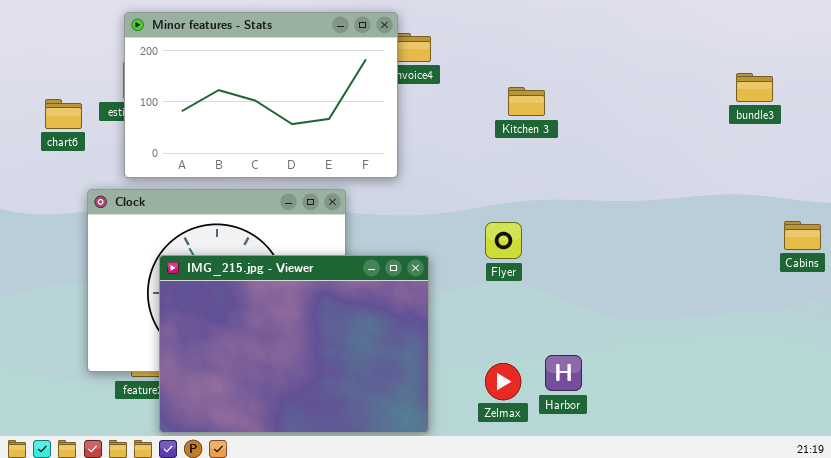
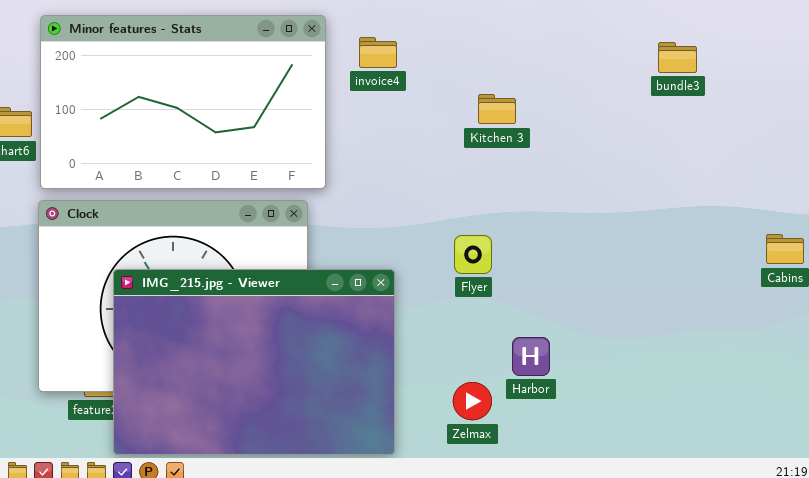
Minor features - Stats: [124,12,398,178] -> [40,15,326,189], moved
bundle3: [736,73,773,102] -> [658,42,697,73], moved
Harbor: [545,355,582,391] -> [512,337,550,376], moved

